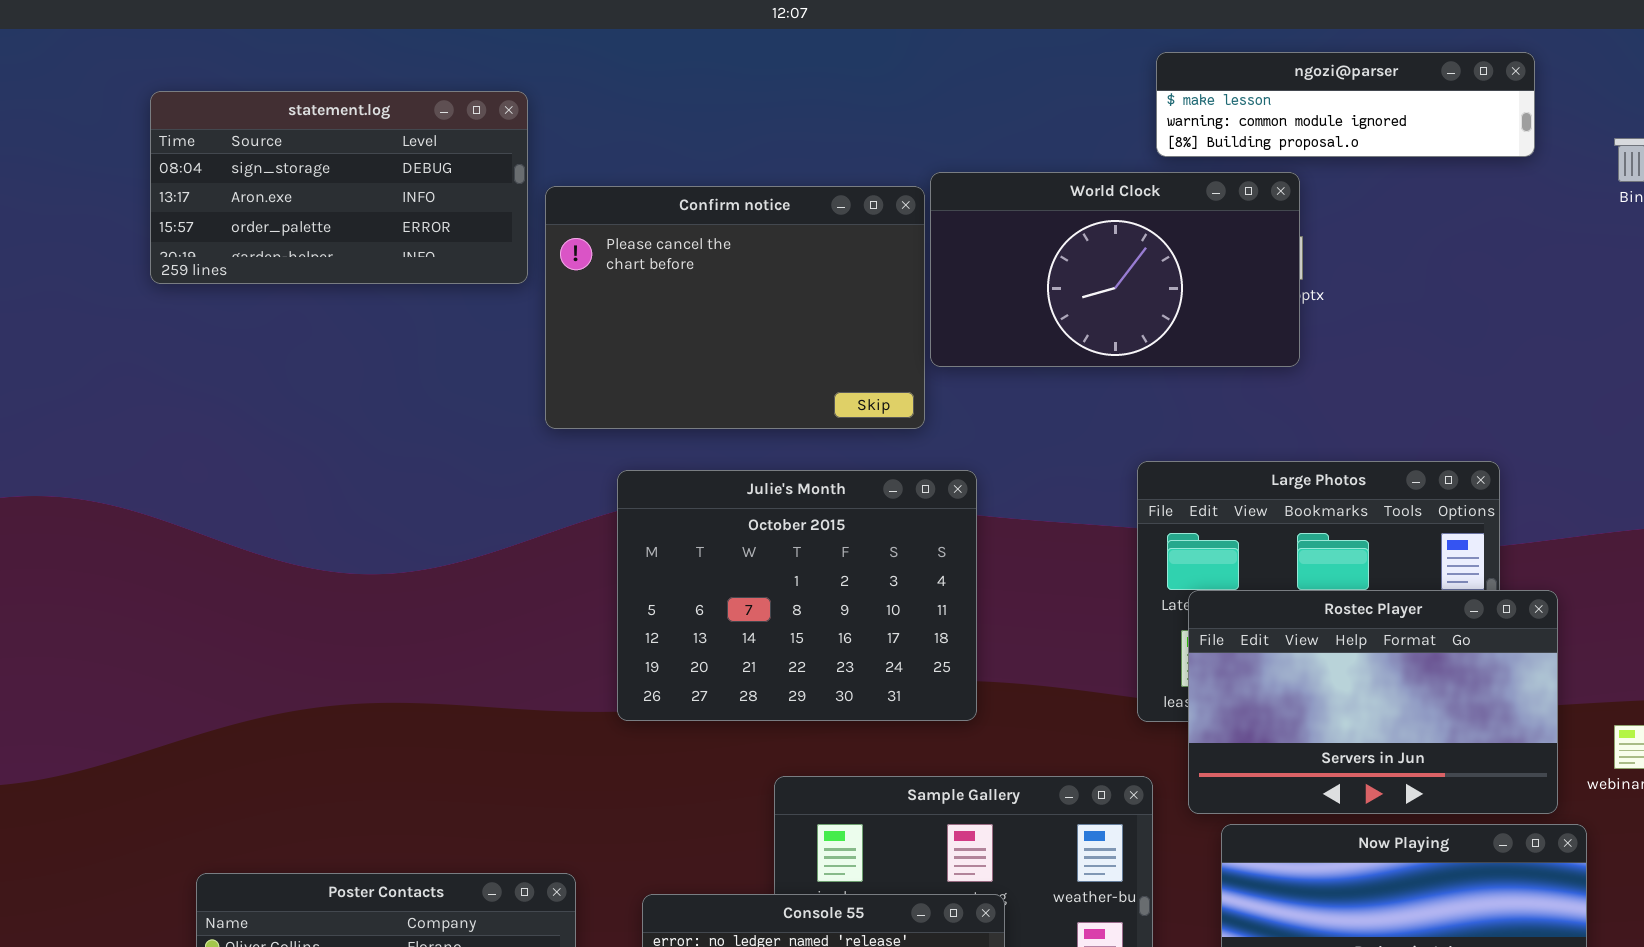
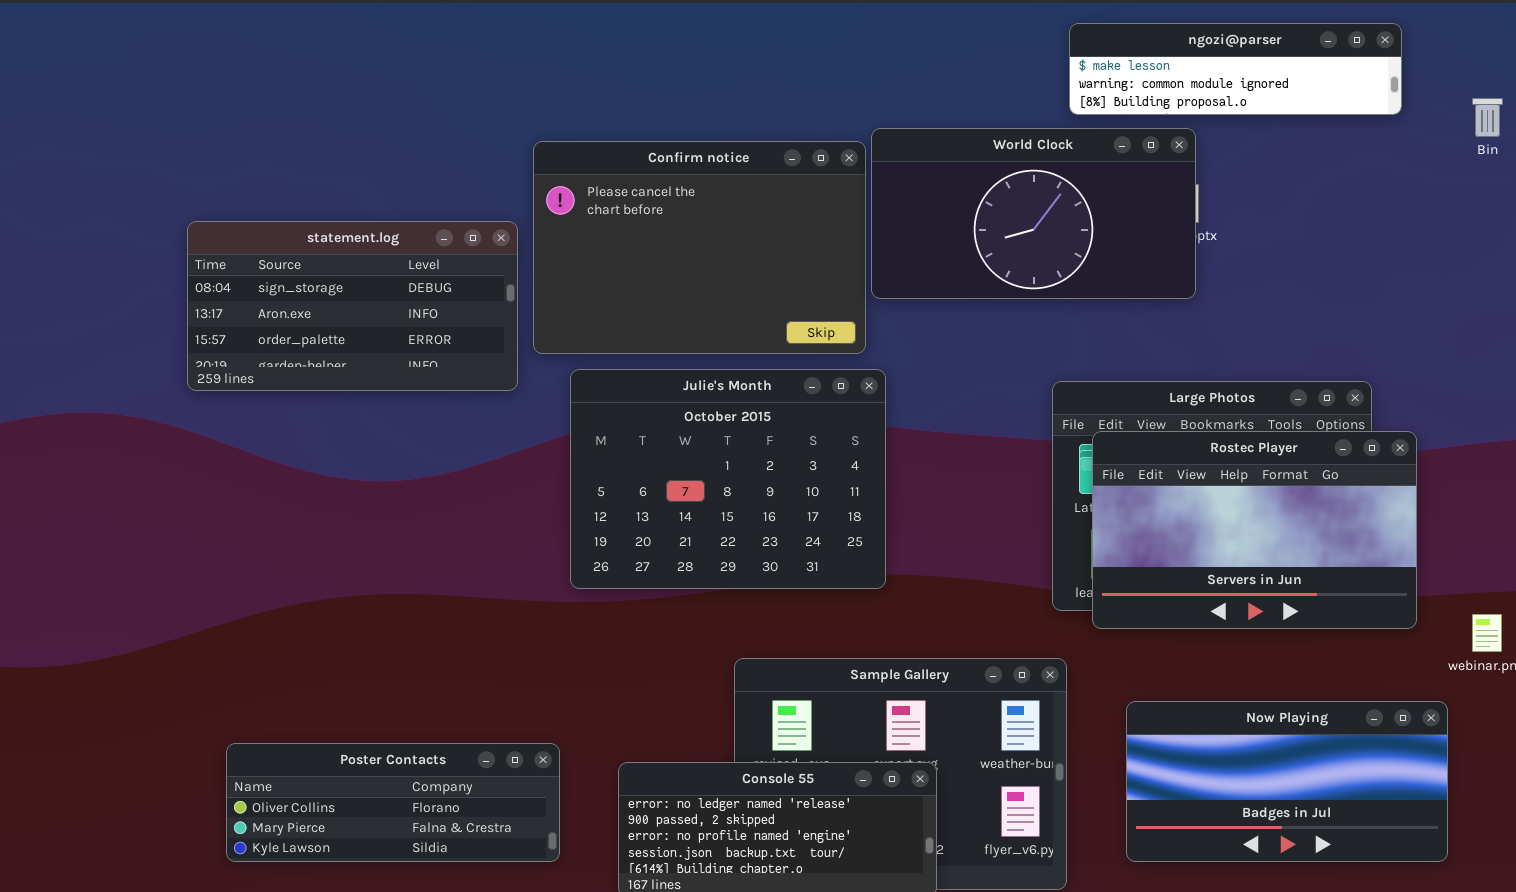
statement.log: [150,91,528,284] -> [187,221,518,391], moved
Julie's Month: [617,470,977,721] -> [570,369,886,589], moved
Rostec Player: [1188,590,1558,814] -> [1092,431,1417,629], moved

